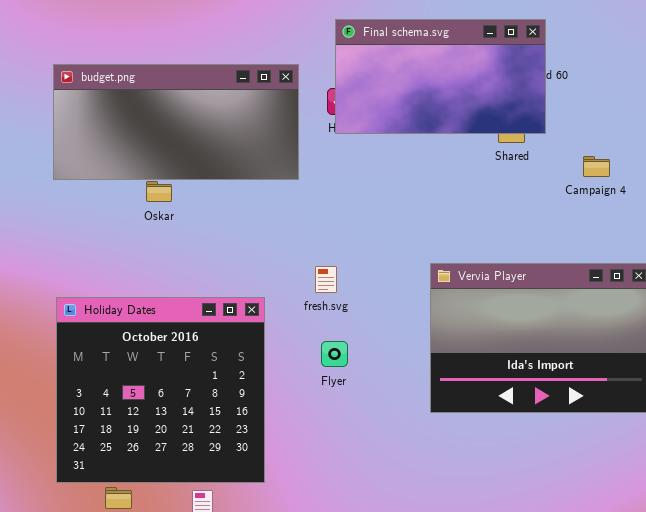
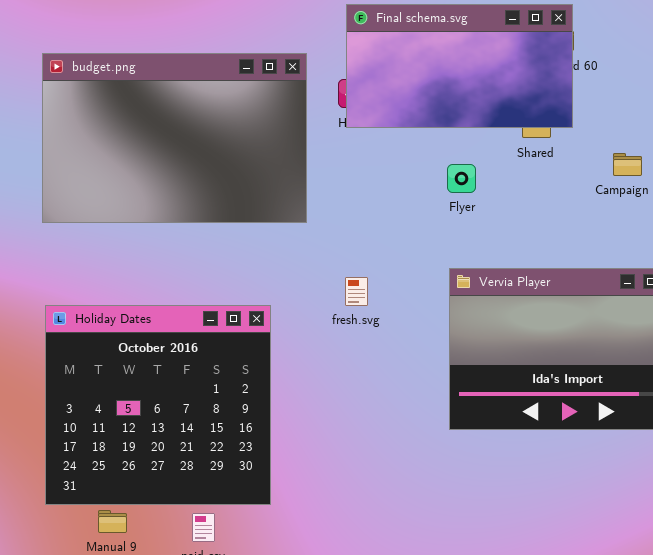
budget.png: [53,64,299,180] -> [42,53,307,223], resized
fresh.svg: [315,266,337,293] -> [345,277,368,306], moved
Flyer: [321,341,348,367] -> [447,164,476,193], moved

